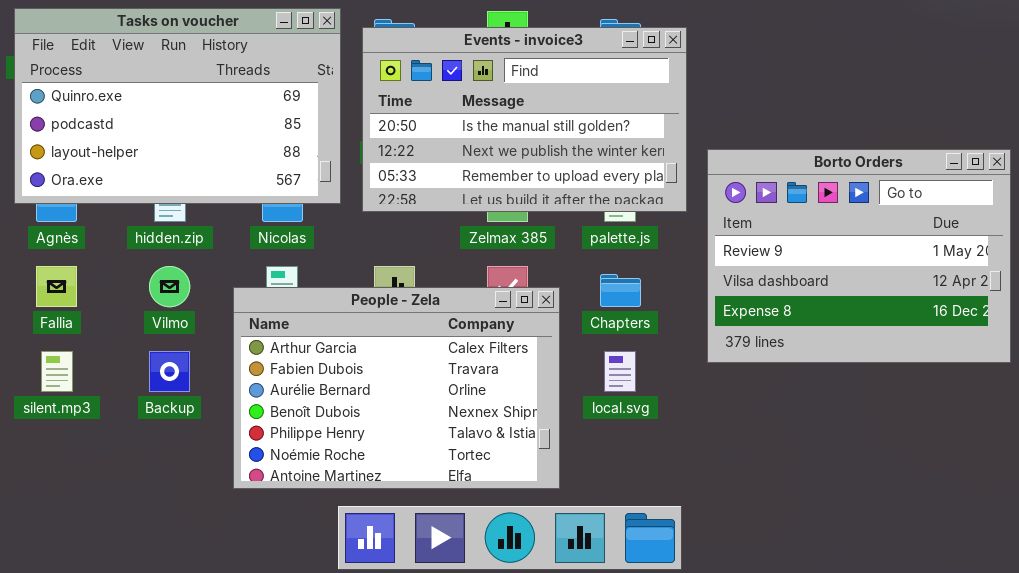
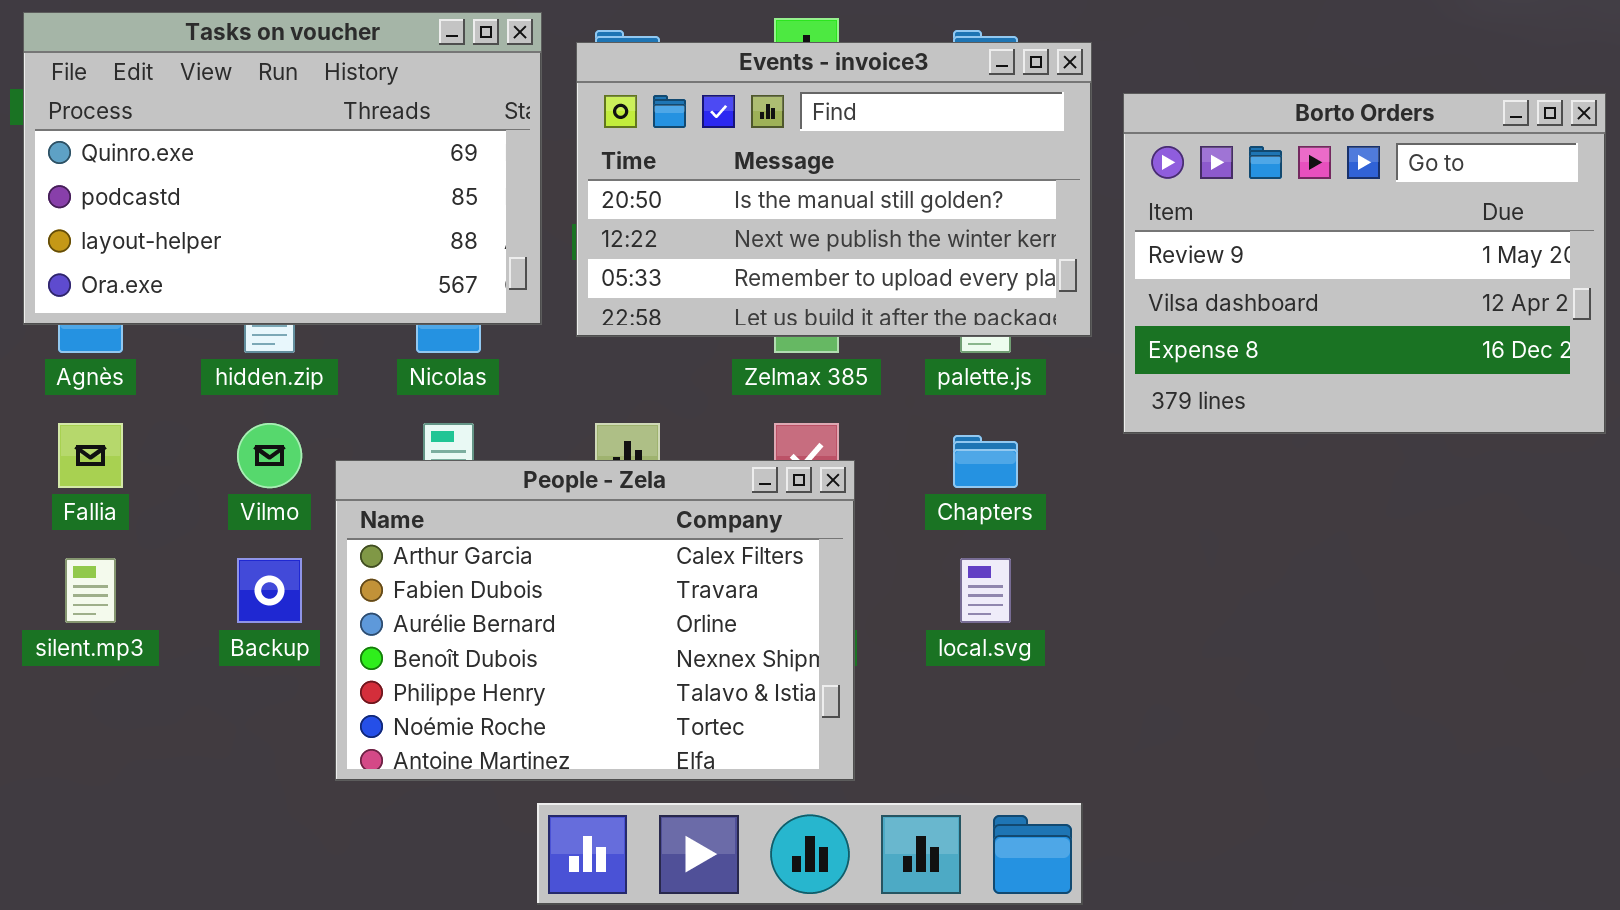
Borto Orders: [707,149,1011,363] -> [1123,93,1606,434], moved
People - Zela: [233,287,560,489] -> [335,460,855,781], moved

